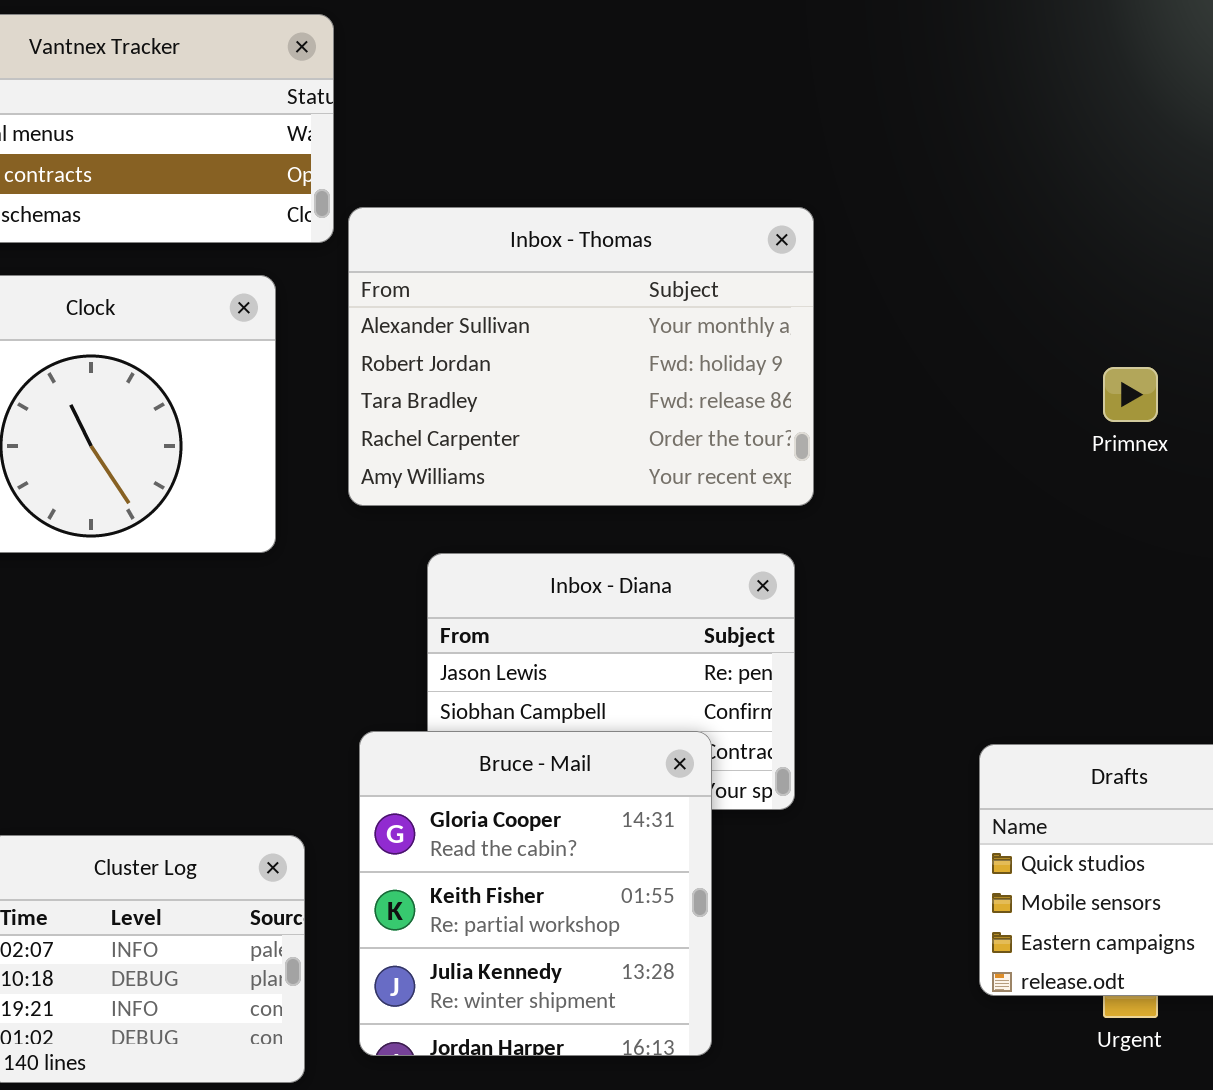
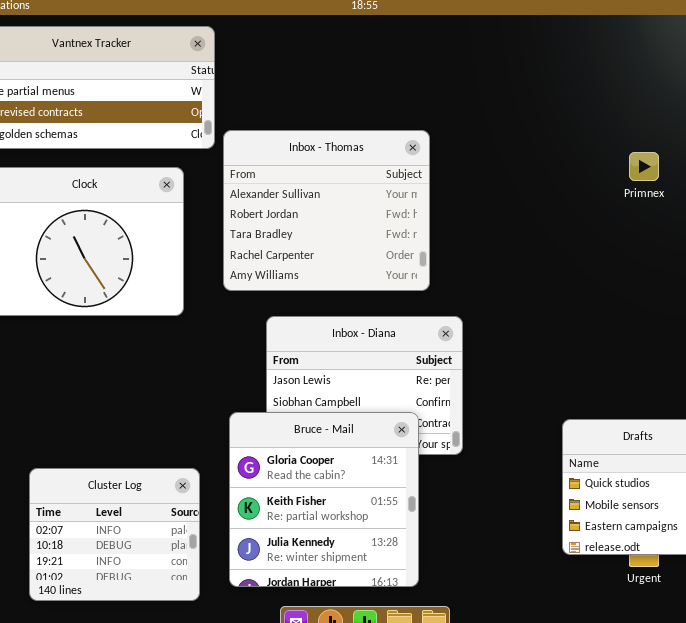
Inbox - Thomas: [348,207,814,506] -> [223,130,430,291], resized
Primnex: [1103,367,1158,422] -> [629,152,659,181], moved

